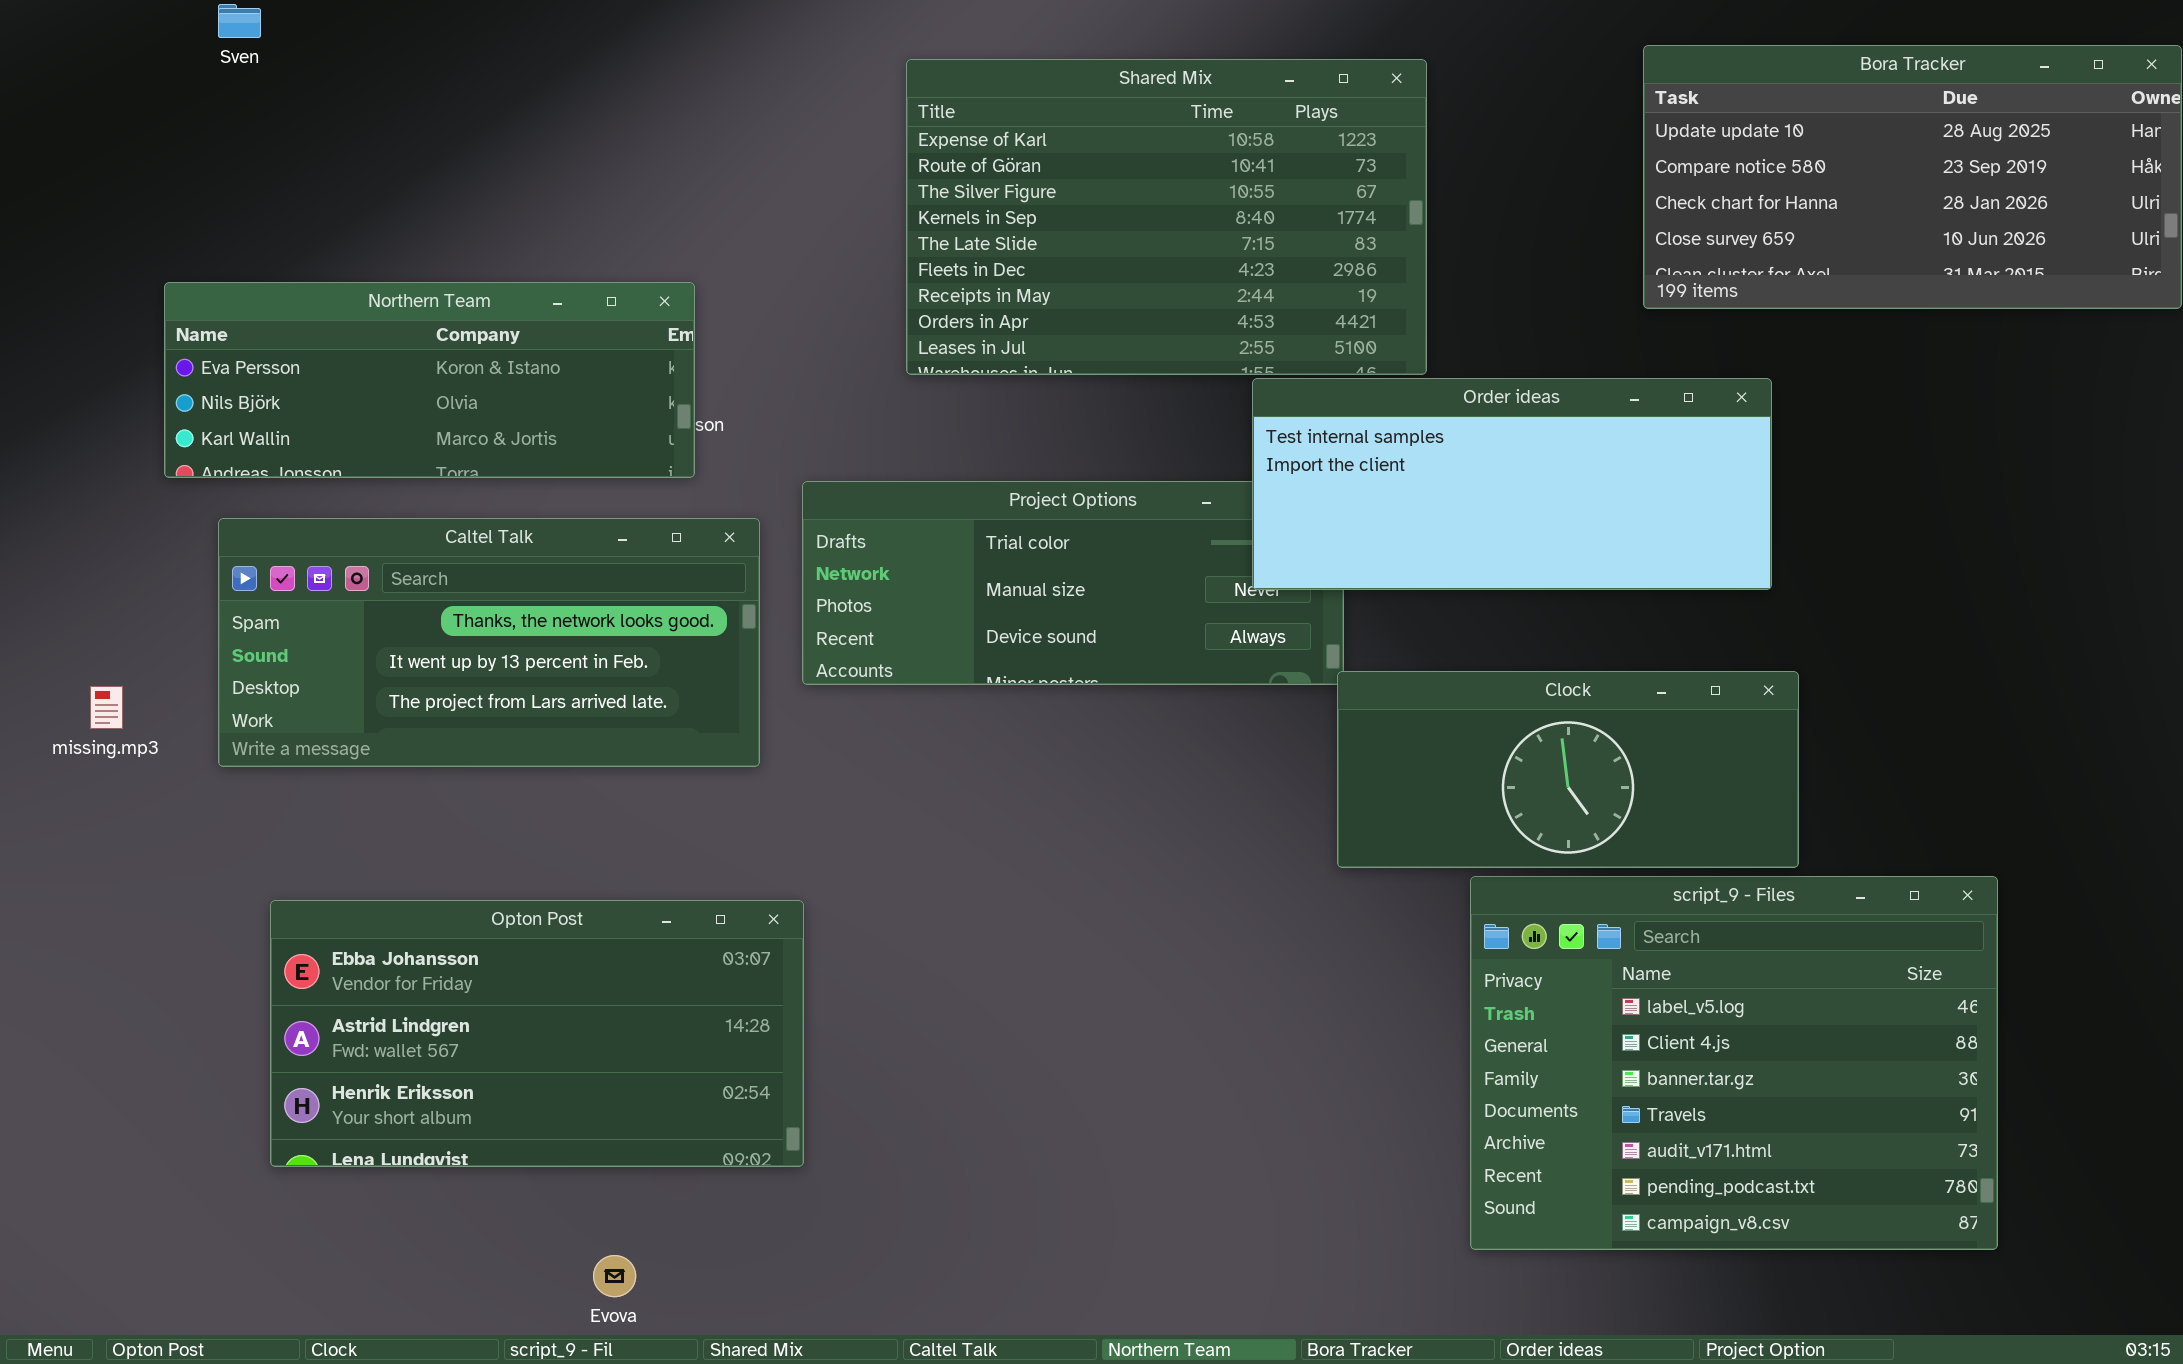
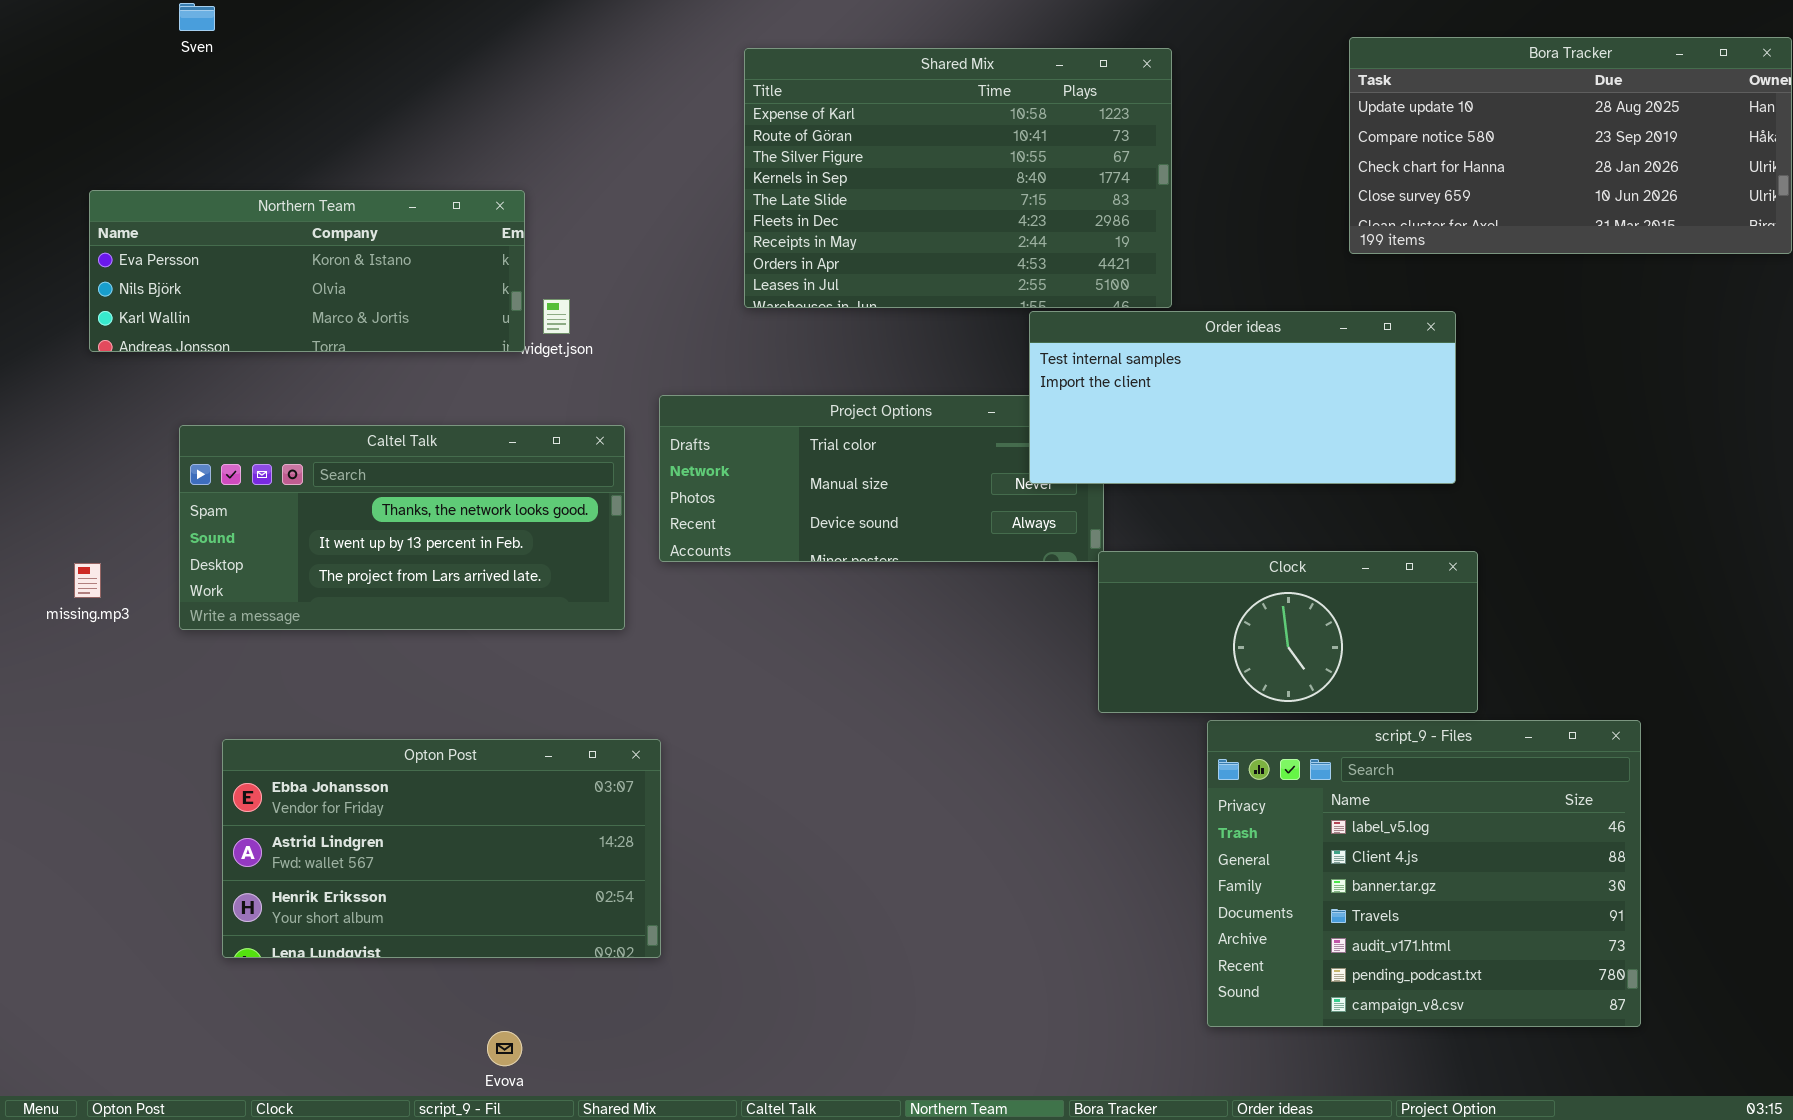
Northern Team: [164,282,695,478] -> [89,190,525,352], moved

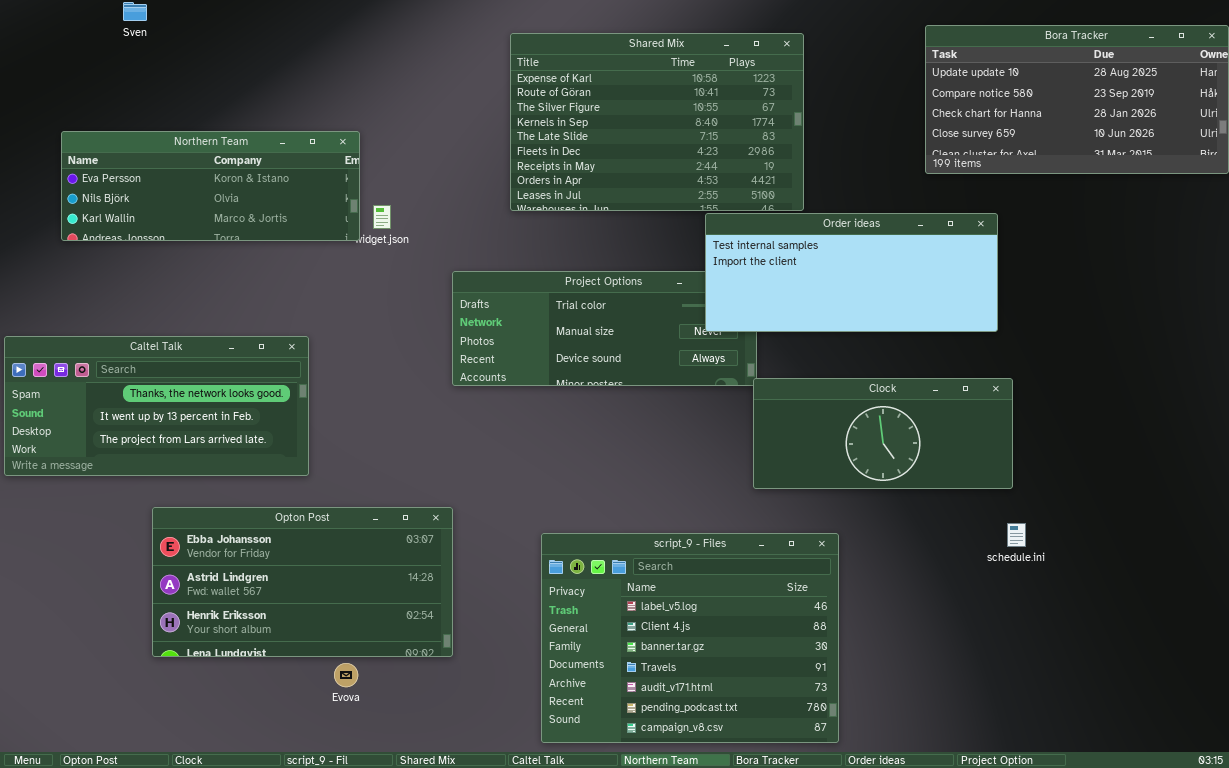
Caltel Talk: [179,425,625,630] -> [4,336,309,476], moved
script_9 - Files: [1207,720,1641,1027] -> [541,533,839,743], moved
Evova: [487,1031,522,1066] -> [334,663,358,687], moved

